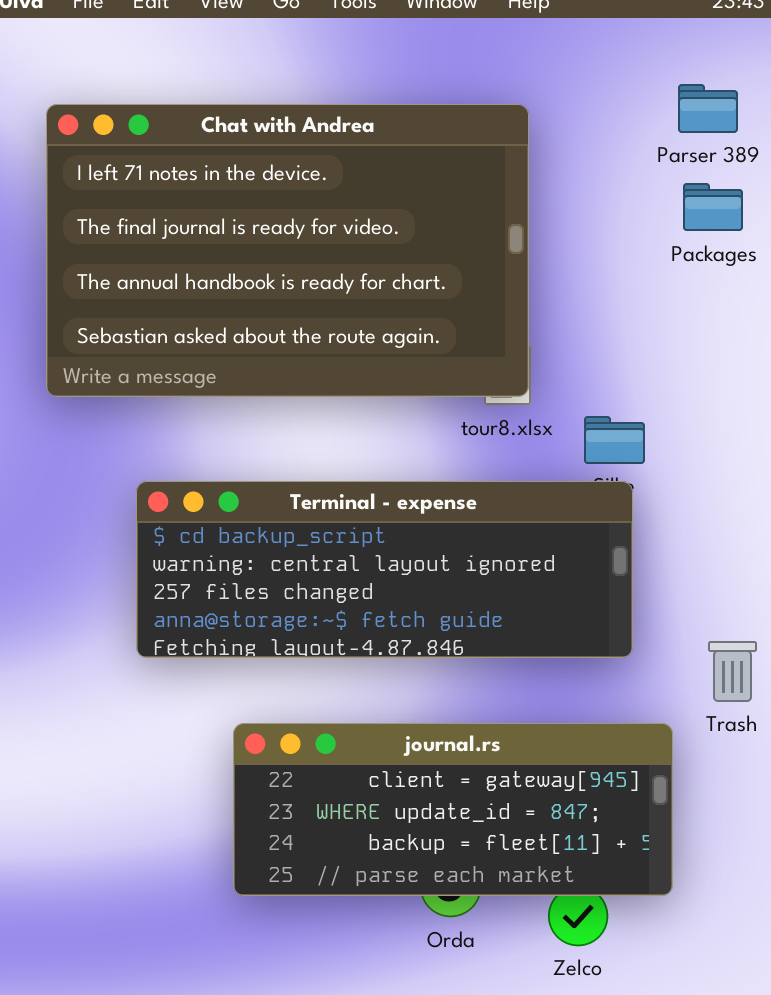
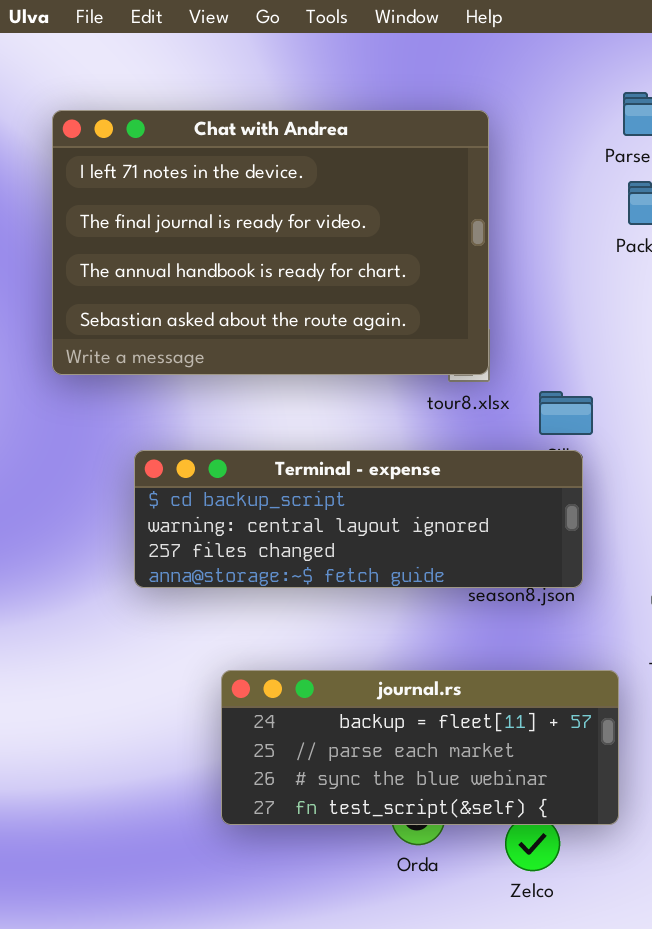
Terminal - expense: [136,481,633,658] -> [134,450,583,588], resized
journal.rs: [233,723,673,896] -> [221,670,619,825], scrolled down 2 rows

